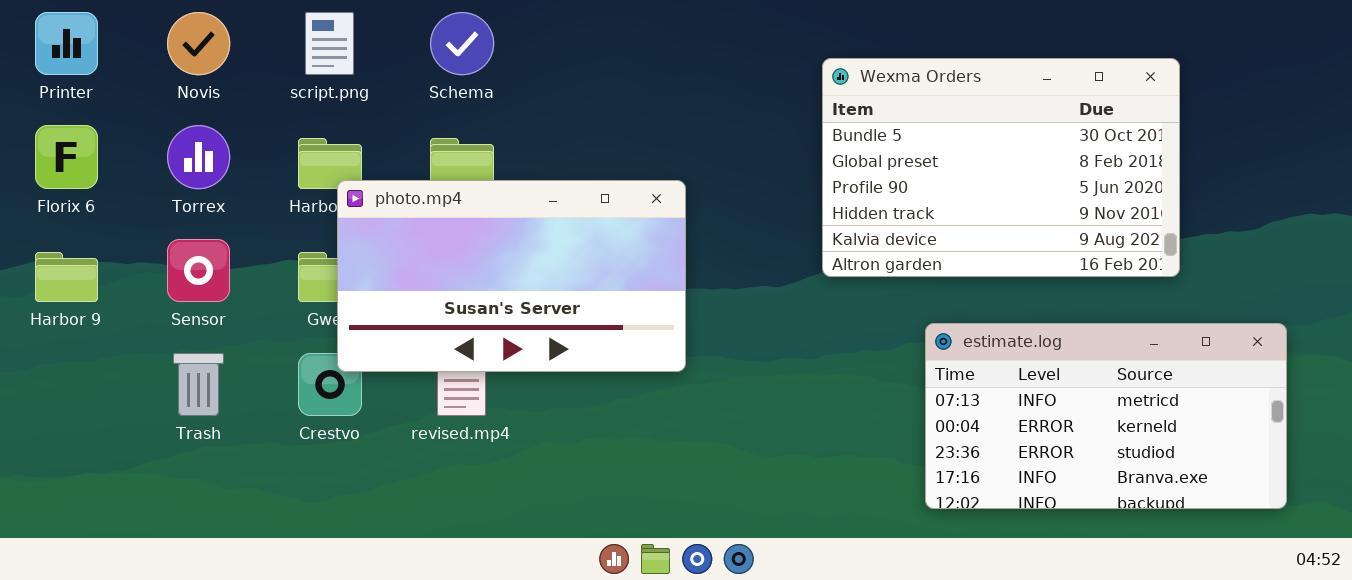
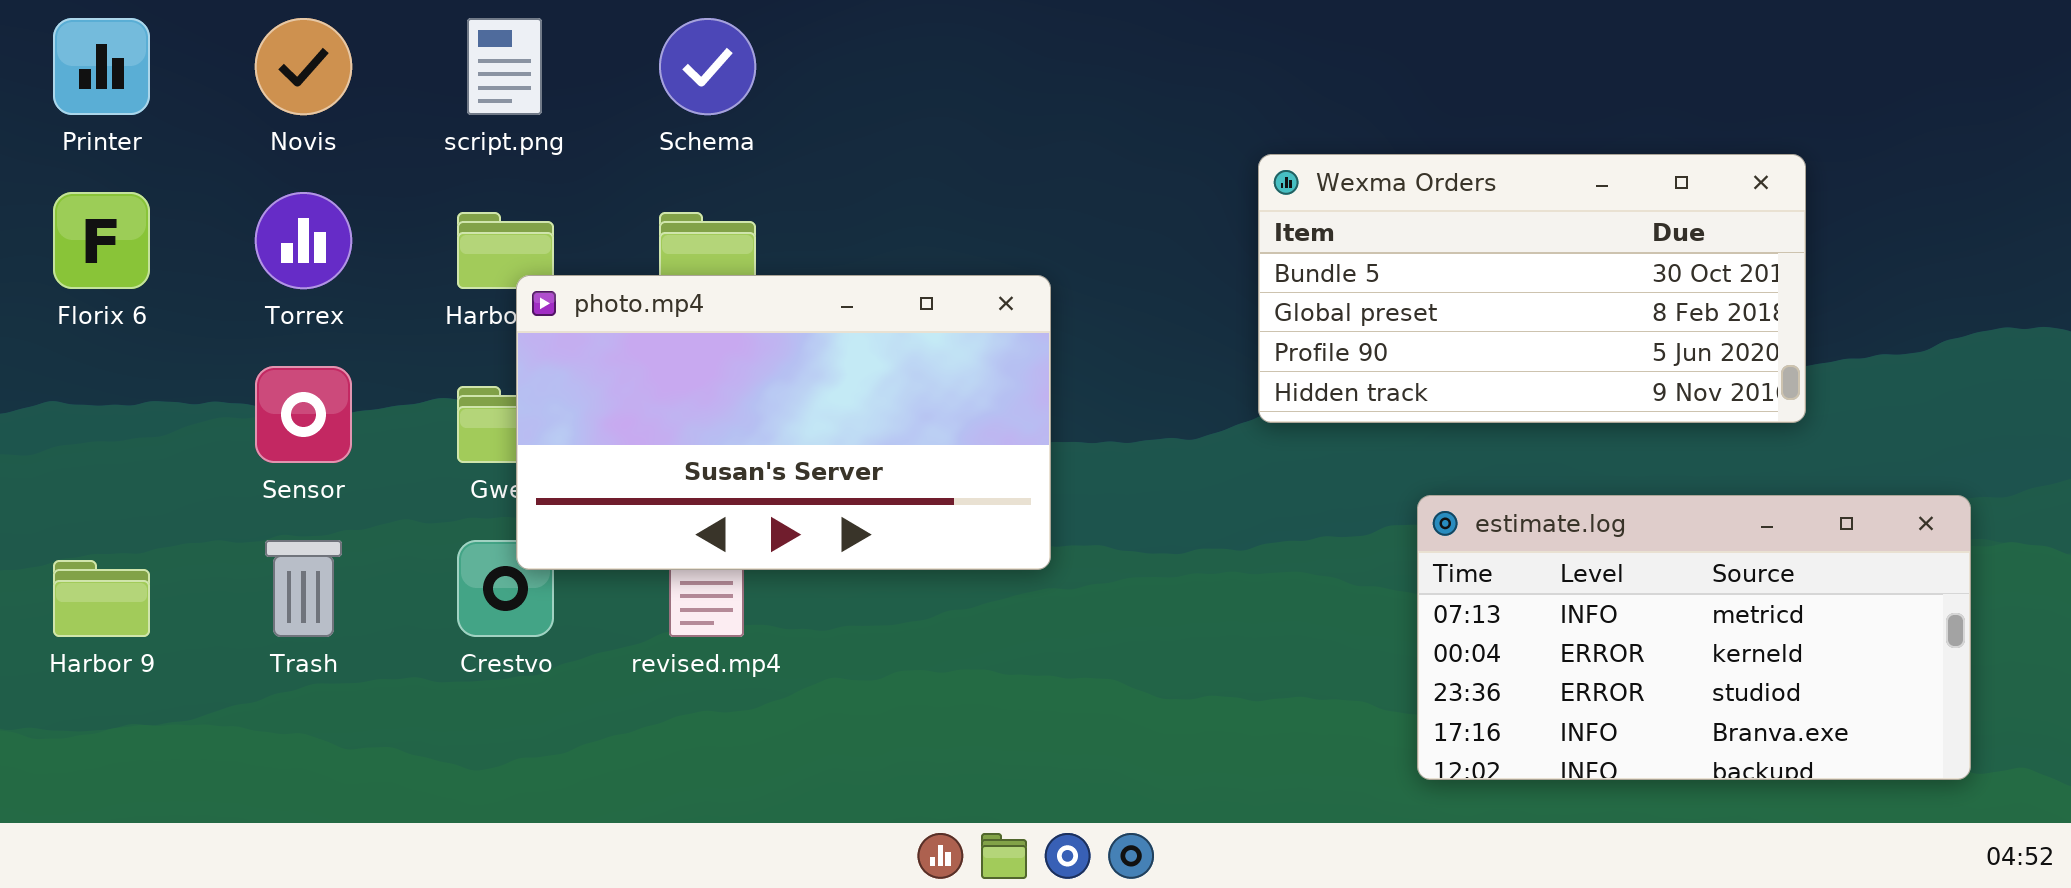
Wexma Orders: [822,58,1180,277] -> [1258,154,1806,423], resized
Harbor 9: [35,252,98,302] -> [53,560,150,637], moved

